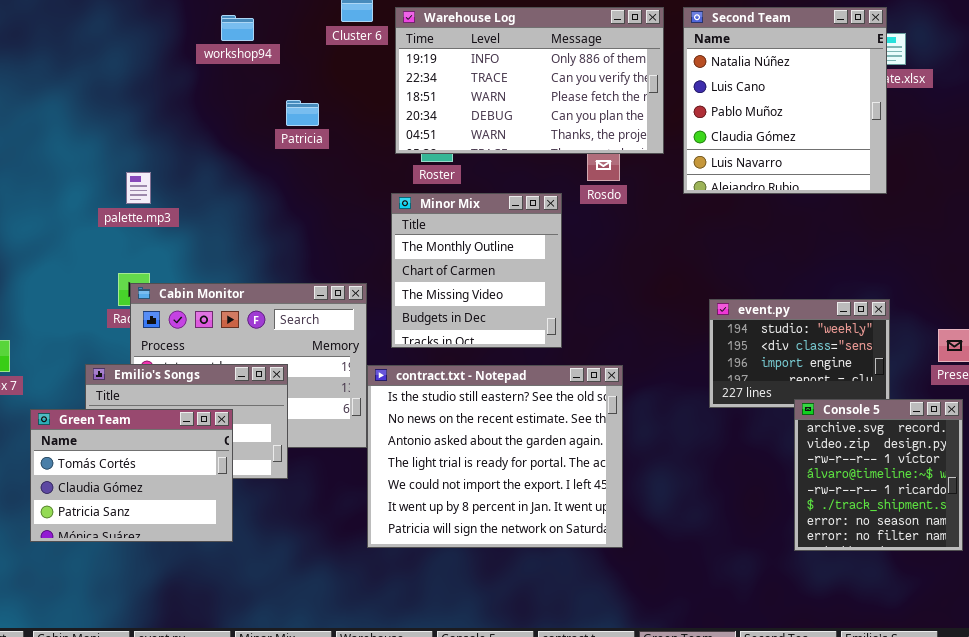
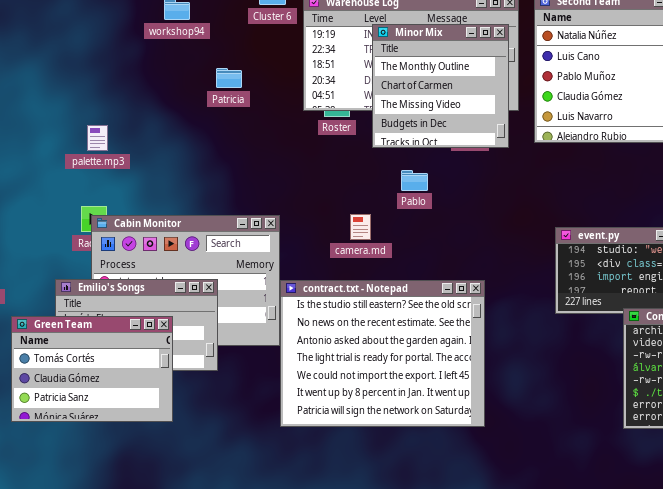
Minor Mix: [391,193,562,348] -> [372,24,509,148], moved

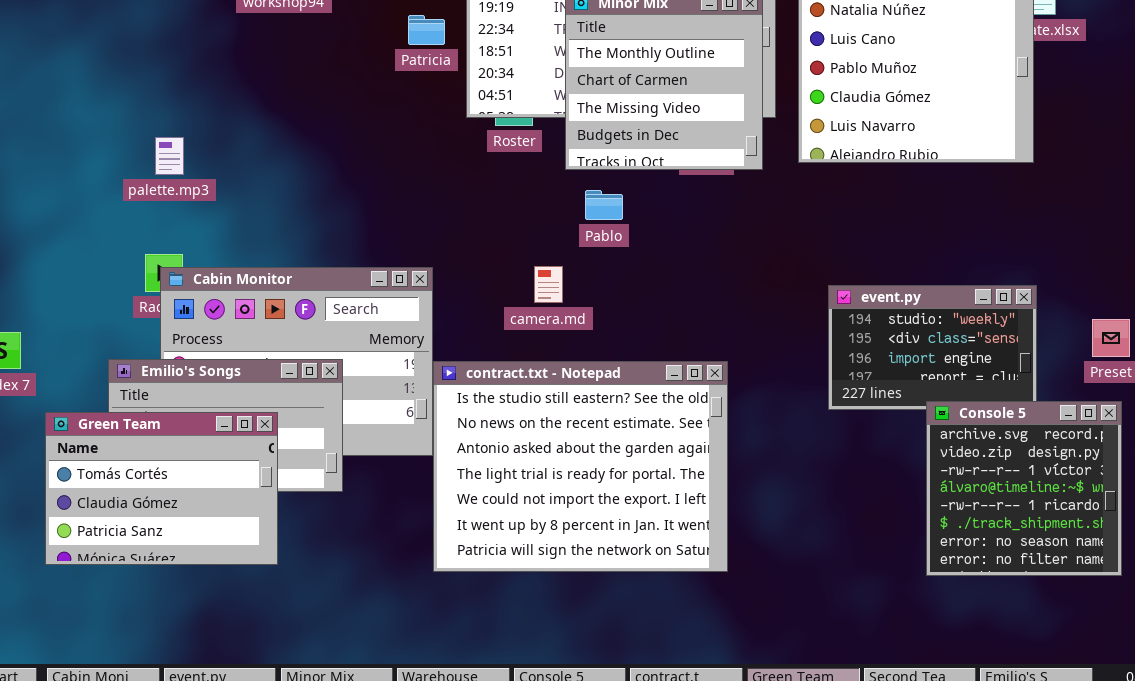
Patricia: [216,68,242,88] -> [408,15,445,45], moved
Pablo: [401,170,428,191] -> [585,190,623,220], moved

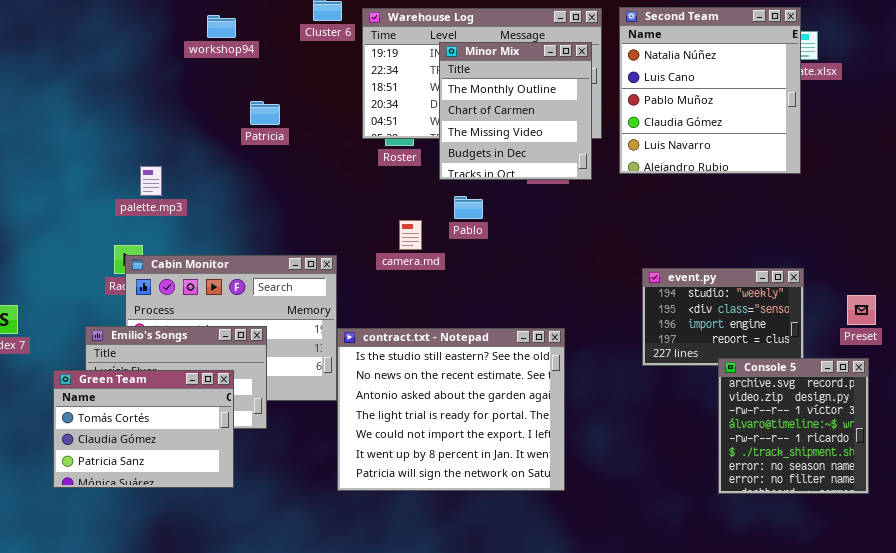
Patricia: [408,15,445,45] -> [250,101,280,125], moved
palette.mp3: [155,137,184,175] -> [140,166,162,196], moved
camera.md: [534,266,563,303] -> [399,220,422,250], moved
Green Team: [45,412,278,565] -> [53,370,234,488], moved

